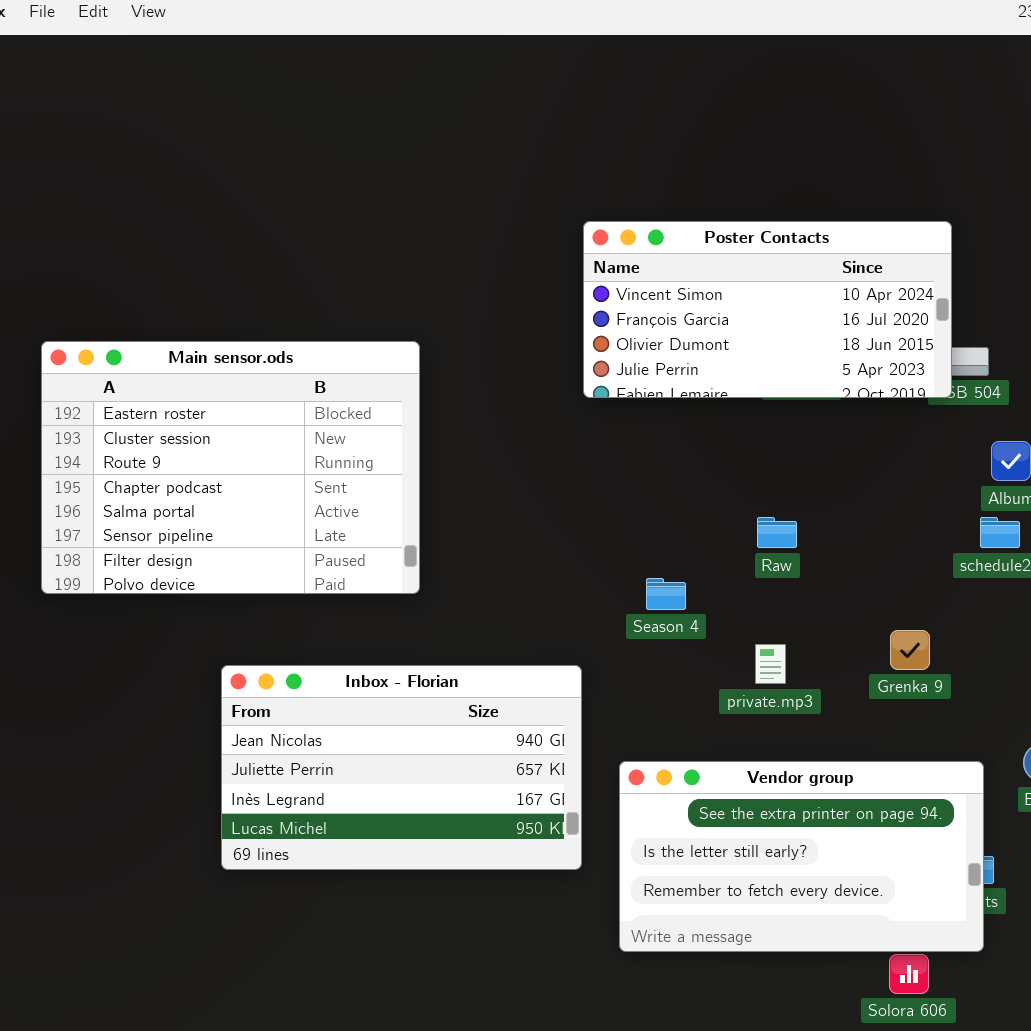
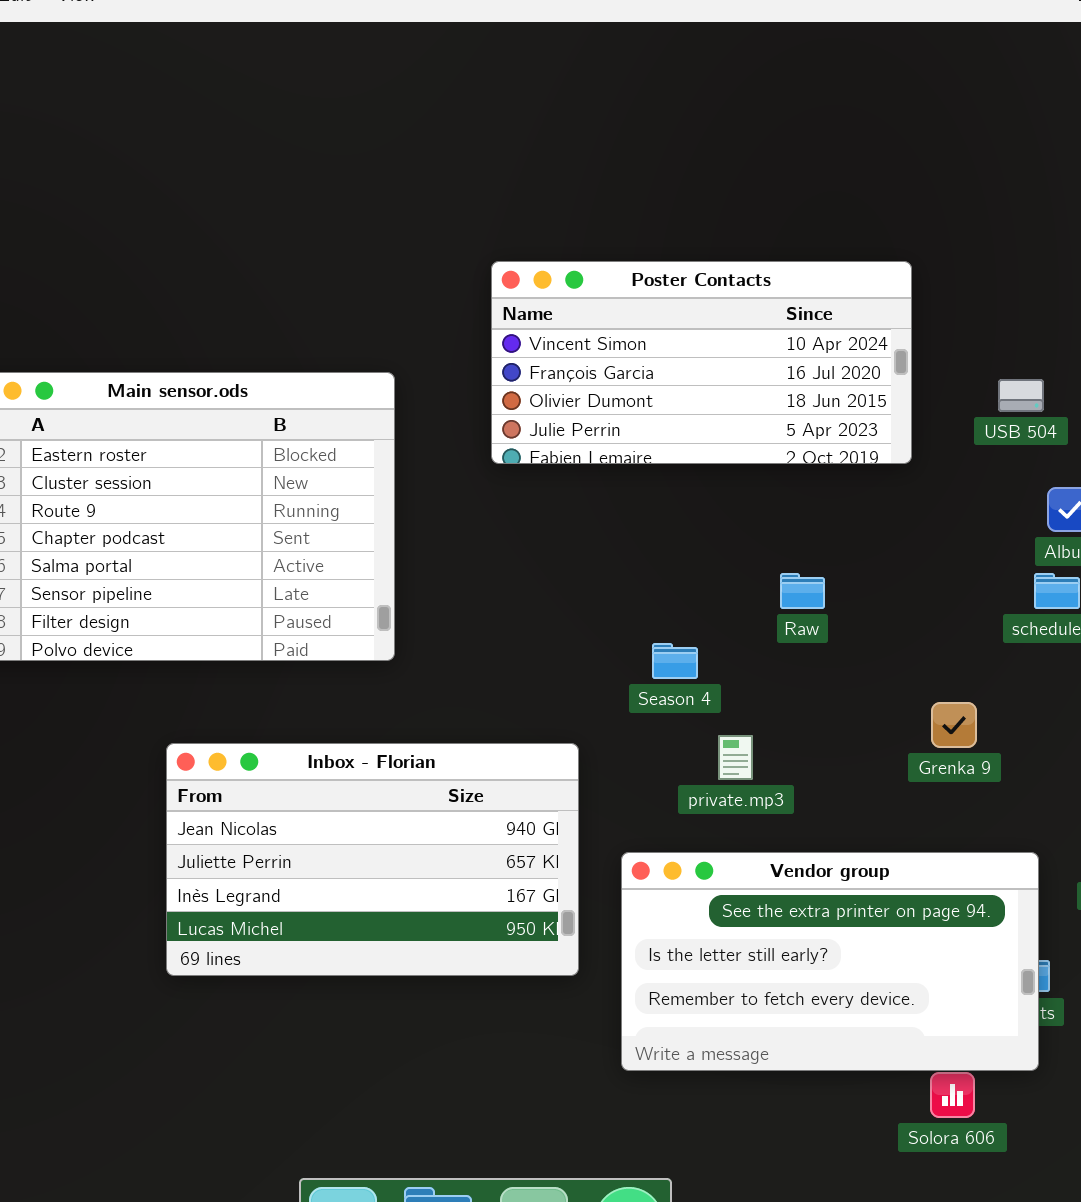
Poster Contacts: [583,221,952,398] -> [491,261,912,464], moved
private.mp3: [755,644,786,684] -> [718,735,753,780], moved

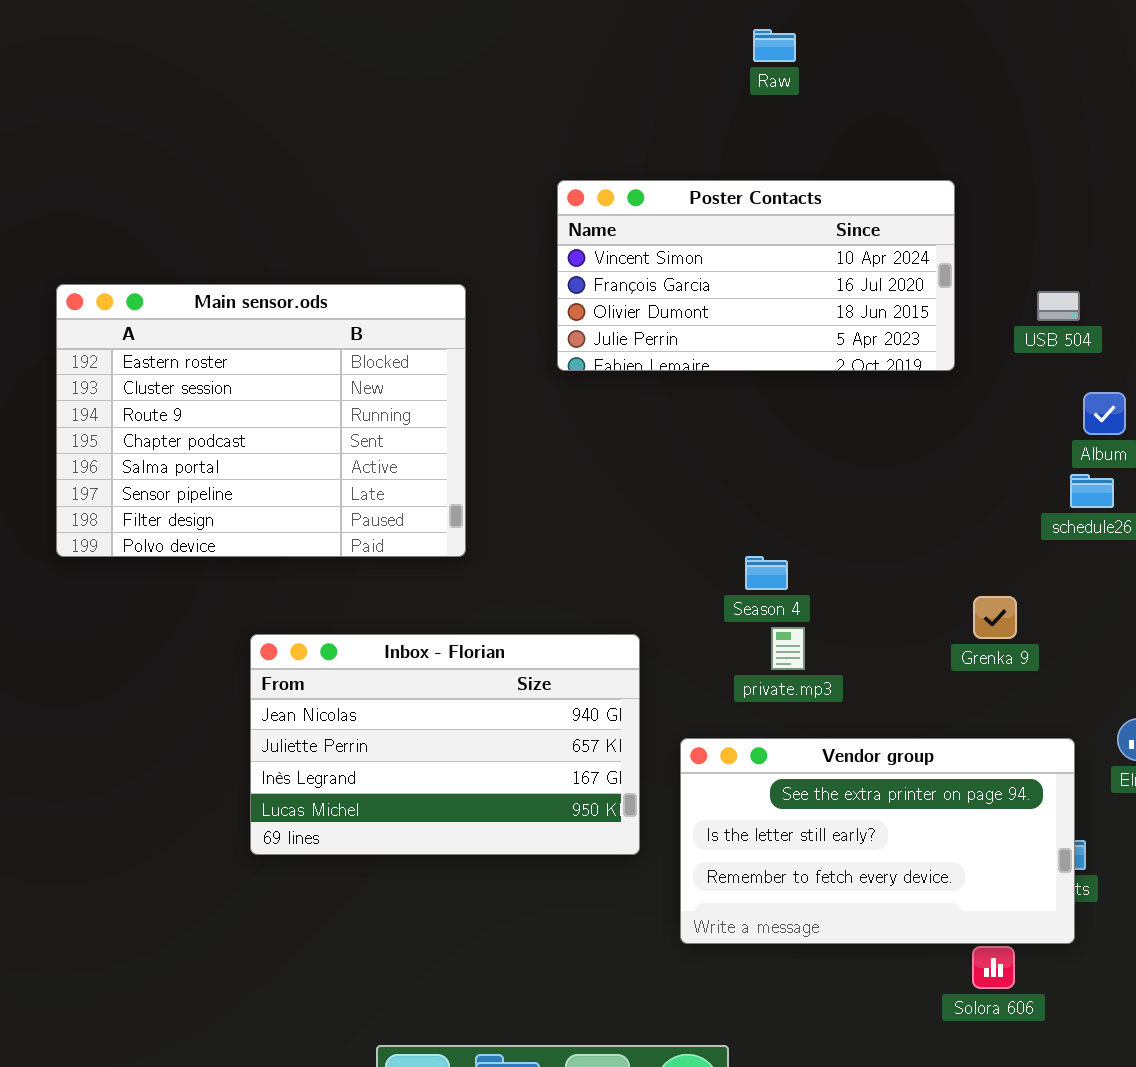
Raw: [780,573,825,609] -> [753,29,796,62], moved
Season 4: [652,643,698,679] -> [745,556,788,590], moved

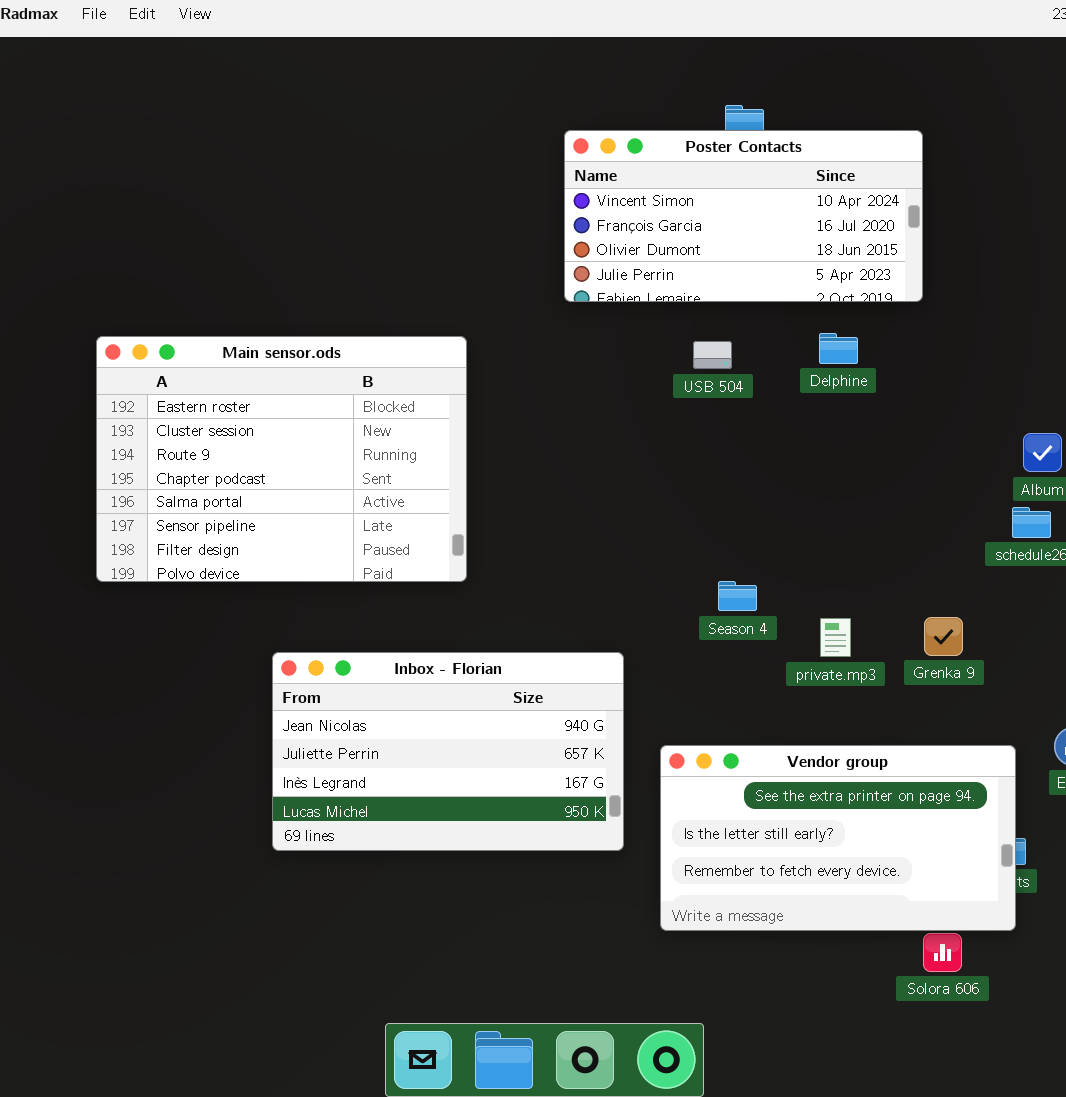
Poster Contacts: [557,180,955,371] -> [564,130,923,302], moved
USB 504: [1037,291,1080,321] -> [693,341,732,369], moved
private.mp3: [771,627,805,670] -> [820,618,851,657], moved

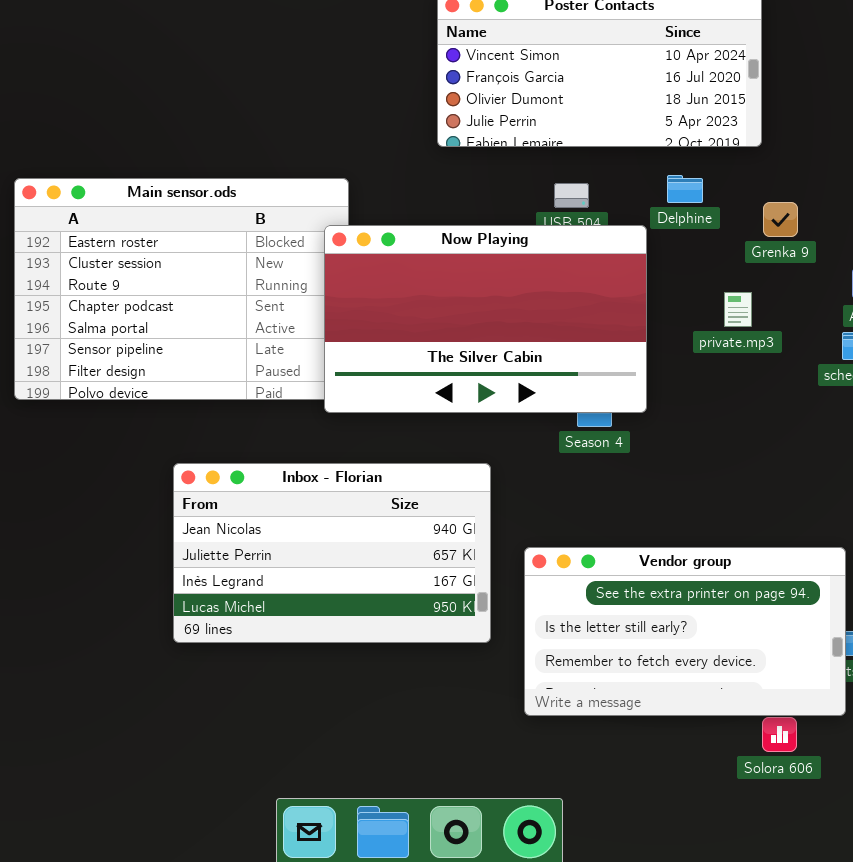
Now Playing: none -> [324,225,647,413], opened
Grenka 9: [924,617,963,656] -> [763,202,798,237], moved
private.mp3: [820,618,851,657] -> [724,292,752,327], moved

